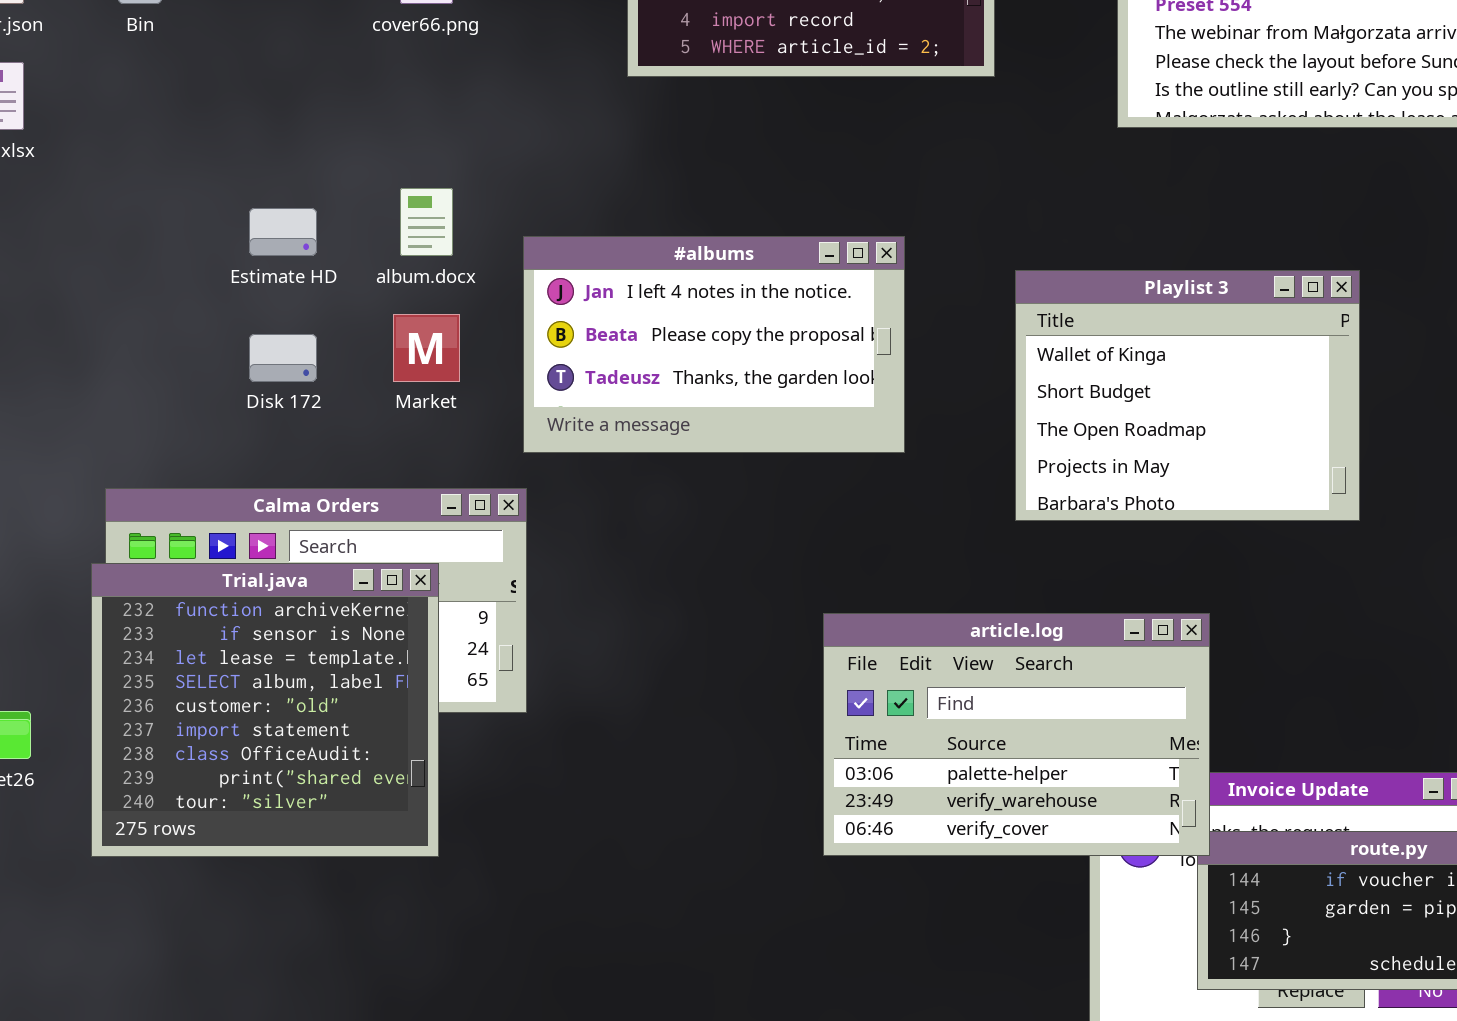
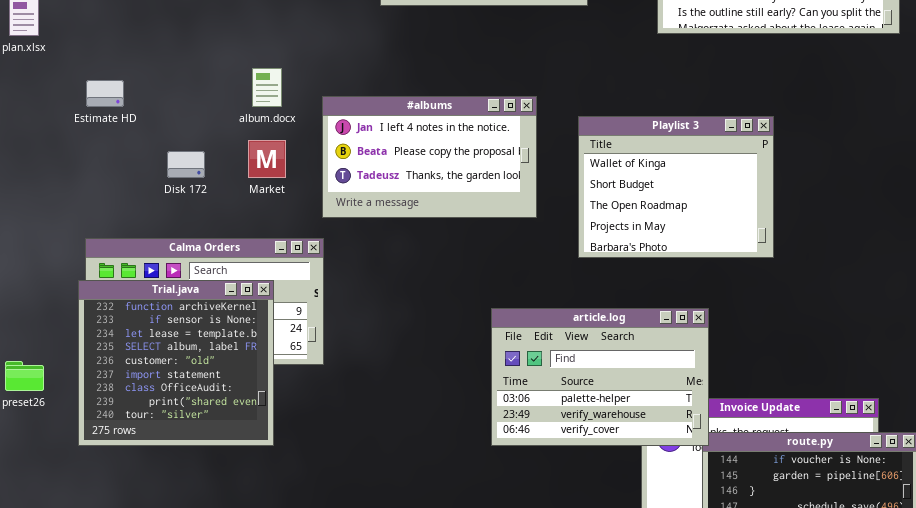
Estimate HD: [249,208,317,256] -> [86,80,124,107], moved
Playlist 3: [1015,270,1360,521] -> [578,116,774,258], moved

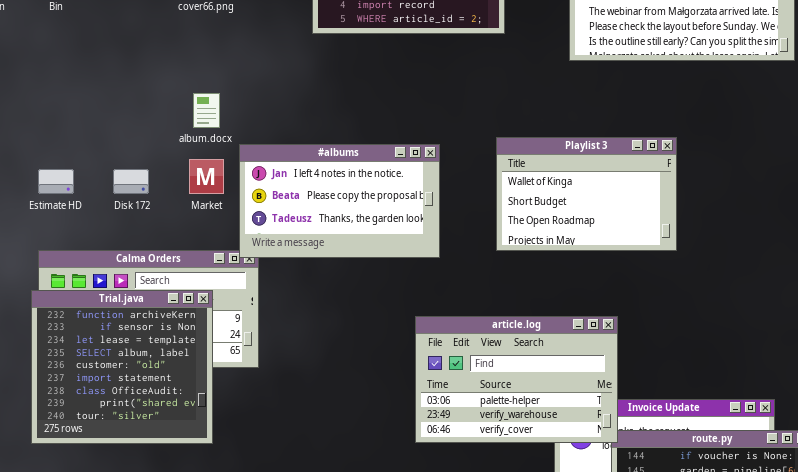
Estimate HD: [86,80,124,107] -> [38,169,74,194], moved
#albums: [322,96,537,218] -> [239,144,440,258], moved
Playlist 3: [578,116,774,258] -> [496,137,677,251], resized

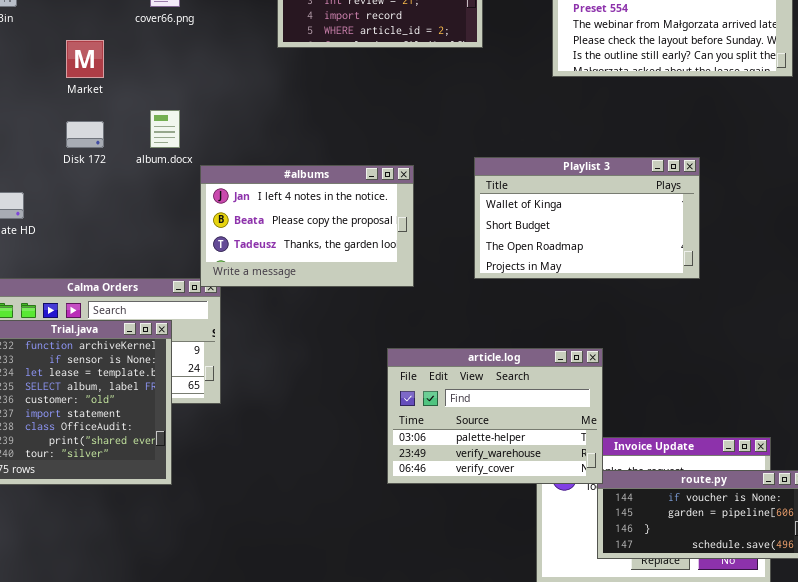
Playlist 3: [496,137,677,251] -> [474,157,700,279], resized
Market: [189,159,224,194] -> [66,40,104,78], moved
Disk 172: [113,169,149,194] -> [66,121,104,148], moved

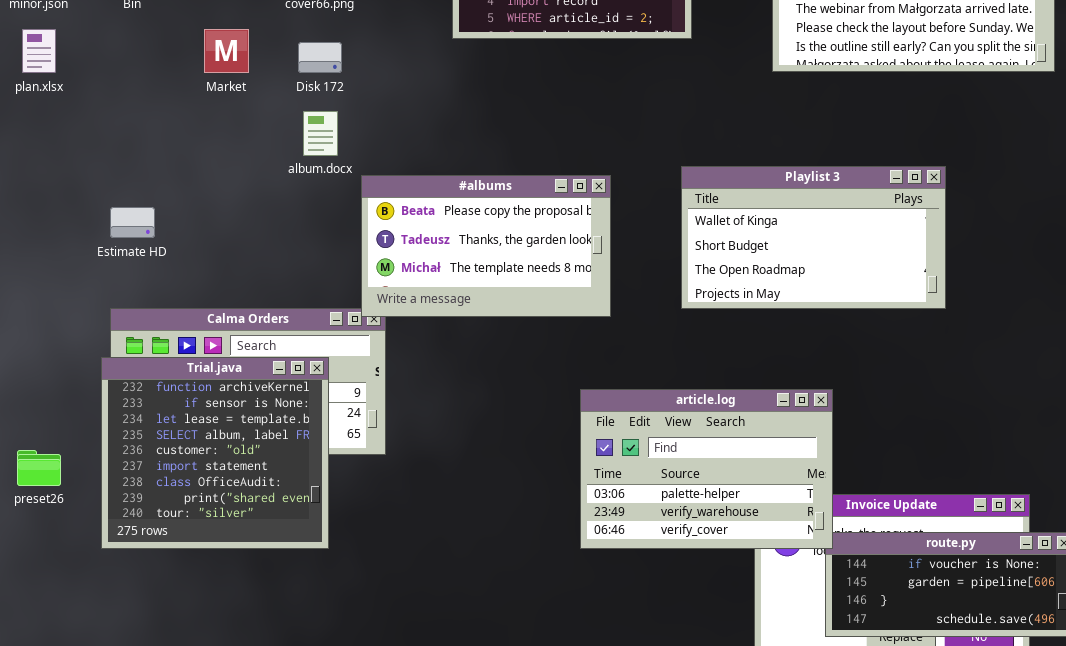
Disk 172: [66,121,104,148] -> [298,42,342,73], moved
#albums: [200,165,414,287] -> [361,175,611,317], scrolled down 1 row

